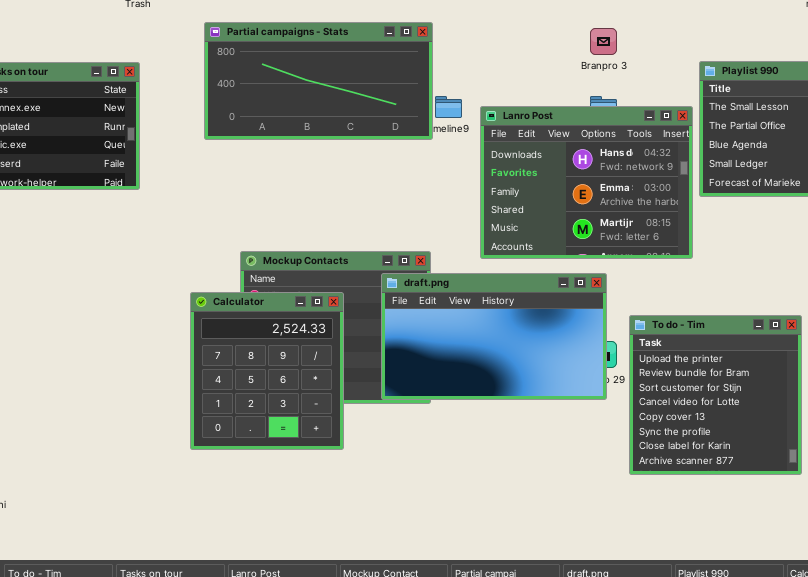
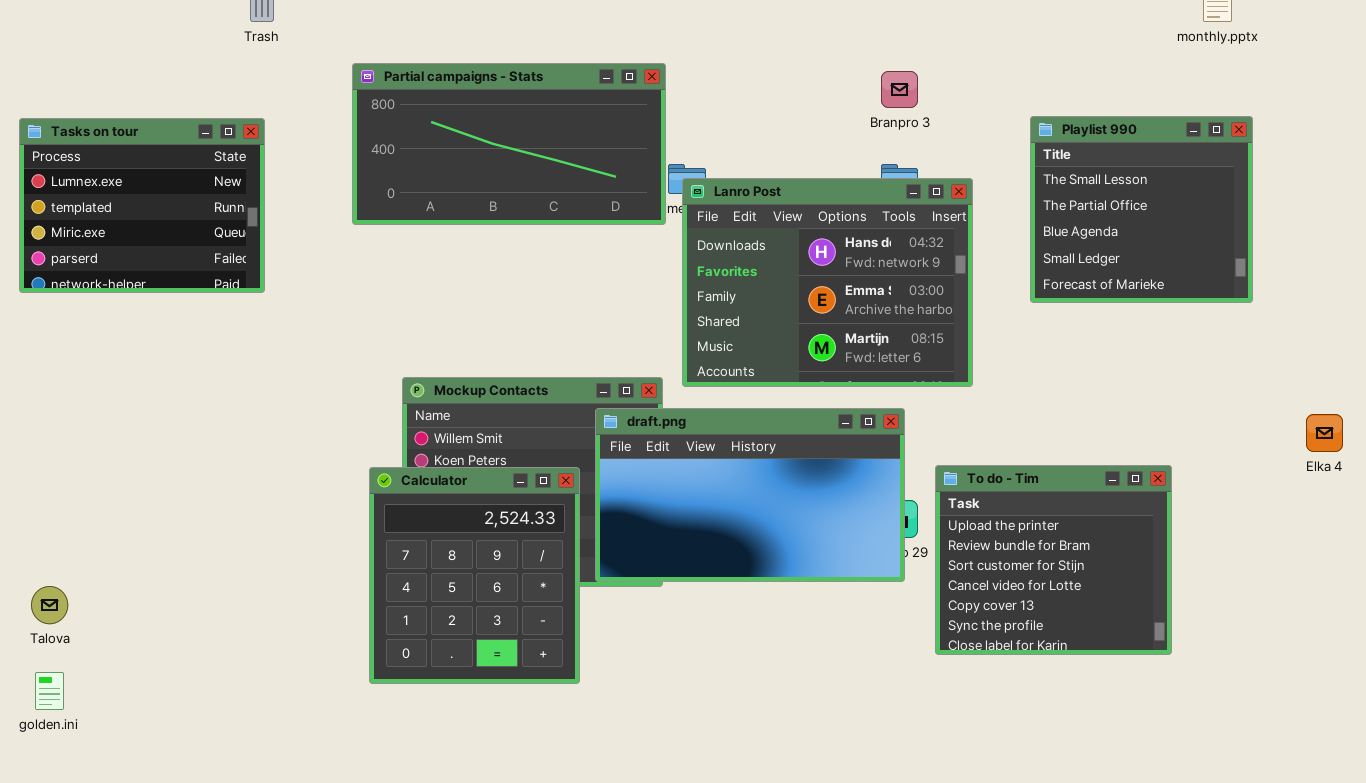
Lanro Post: [480,106,693,259] -> [682,178,973,387], moved
Calculator: [190,292,344,450] -> [369,467,580,684], moved
To do - Tim: [629,315,802,475] -> [935,465,1172,655], resized

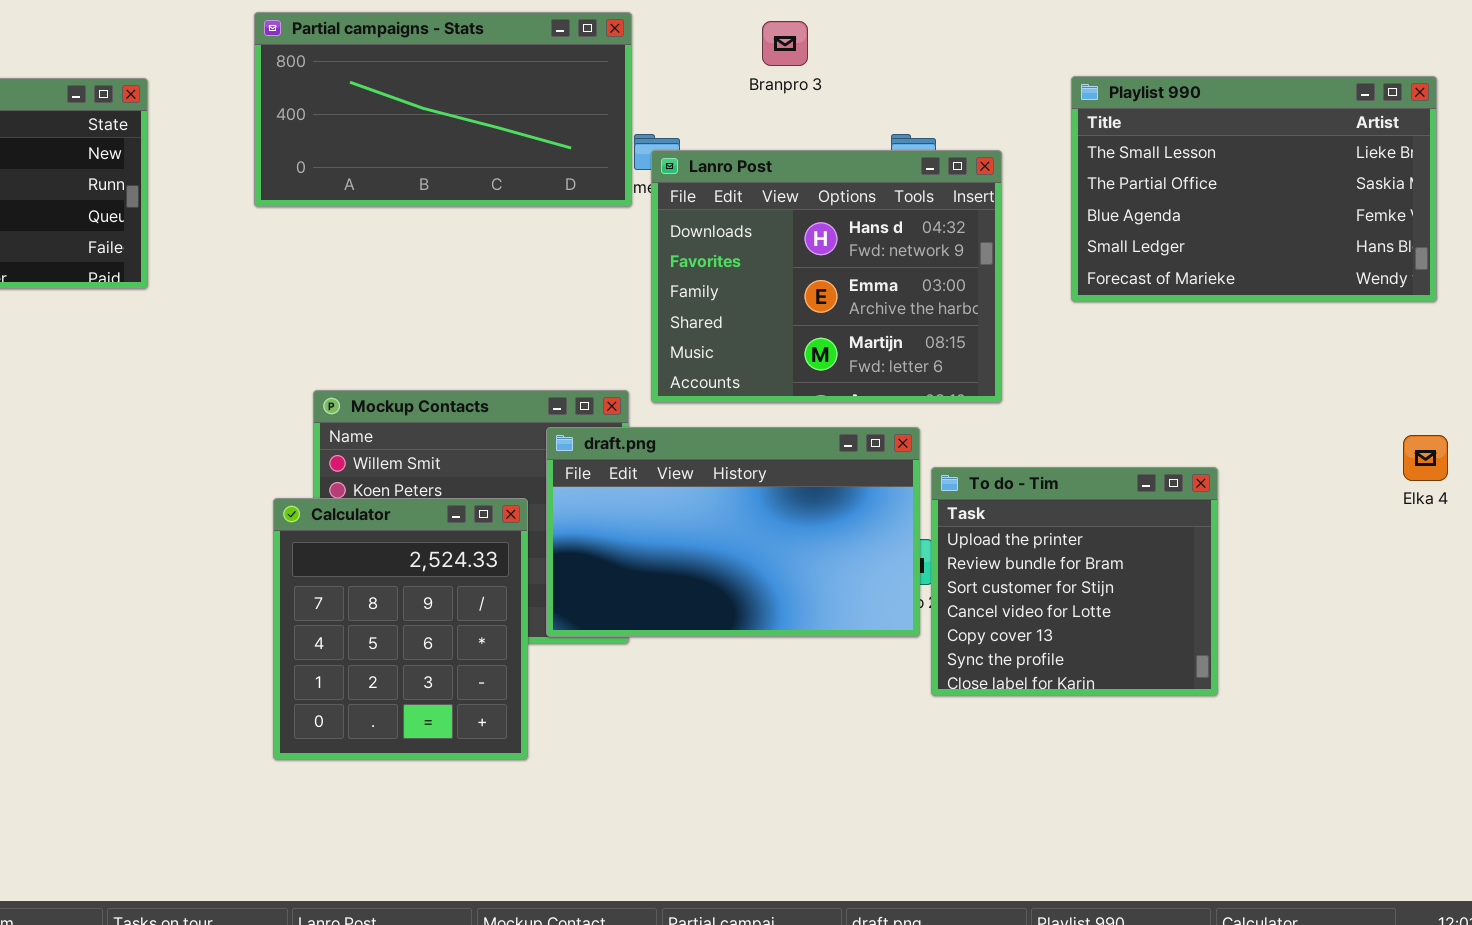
Branpro 3: [881,71,918,108] -> [762,21,808,66], moved
Playlist 990: [1030,116,1253,303] -> [1071,76,1437,302], resized
To do - Tim: [935,465,1172,655] -> [931,467,1218,696], moved

